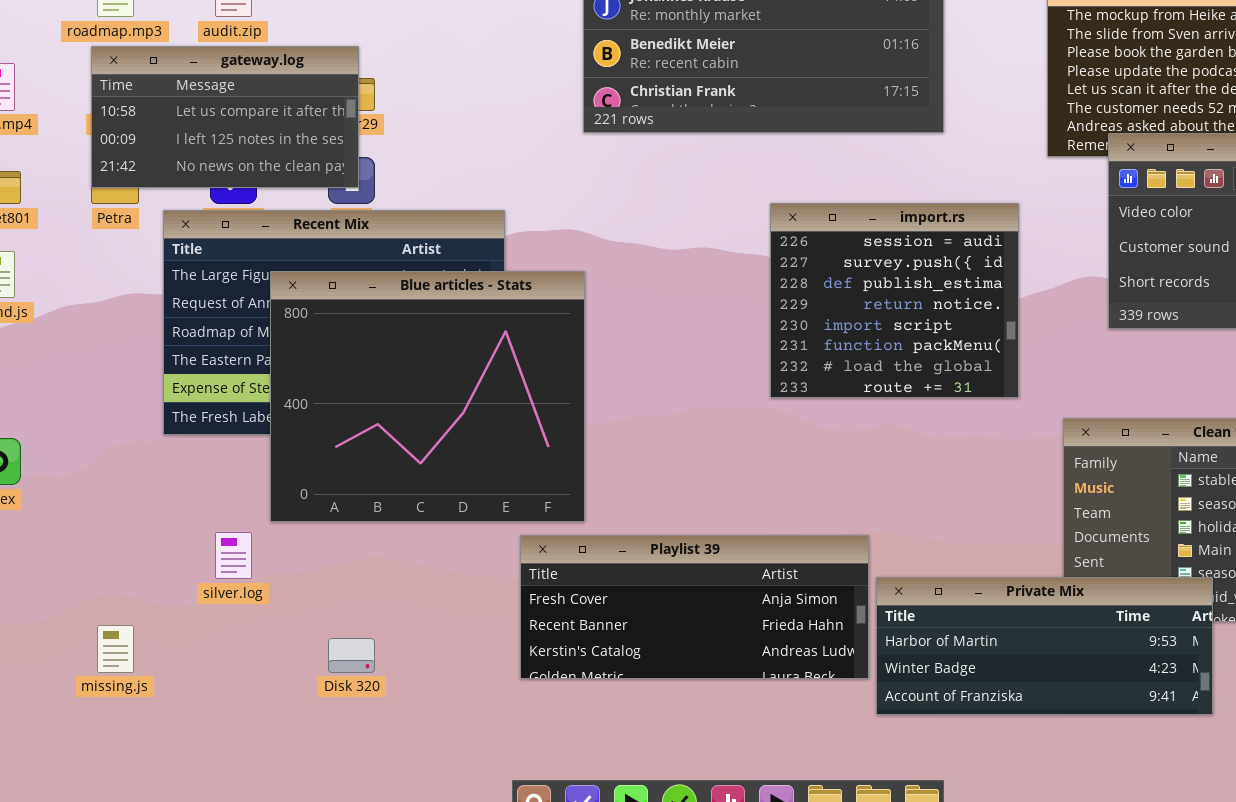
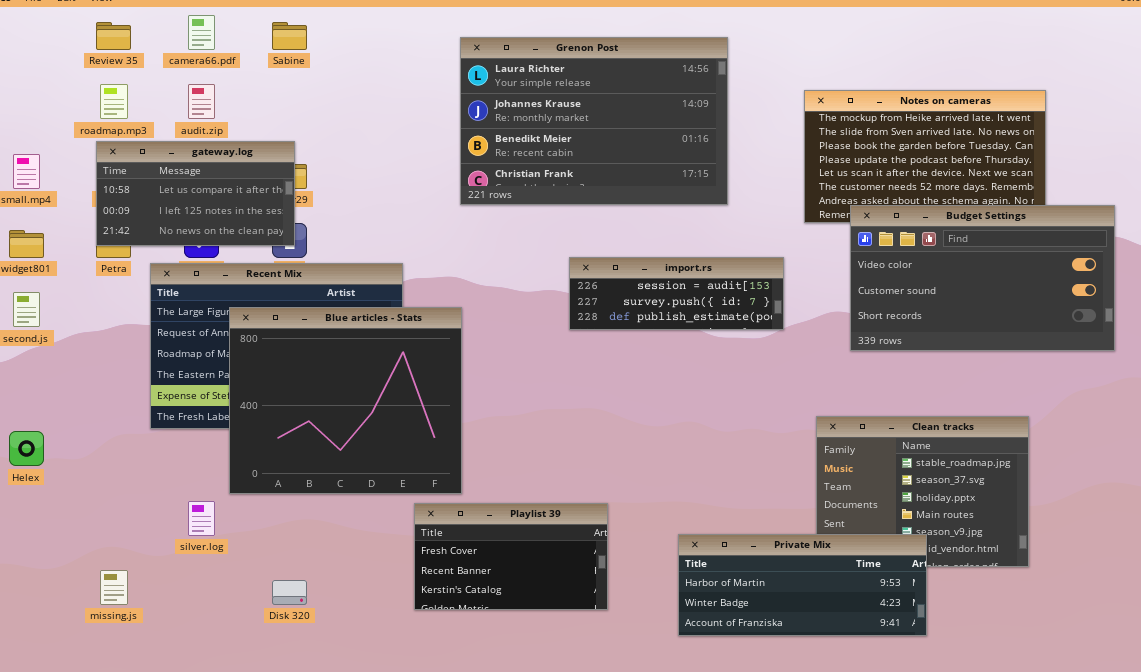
import.rs: [770,203,1019,398] -> [569,257,784,330], resized
Playlist 39: [520,535,869,679] -> [414,503,608,610], resized

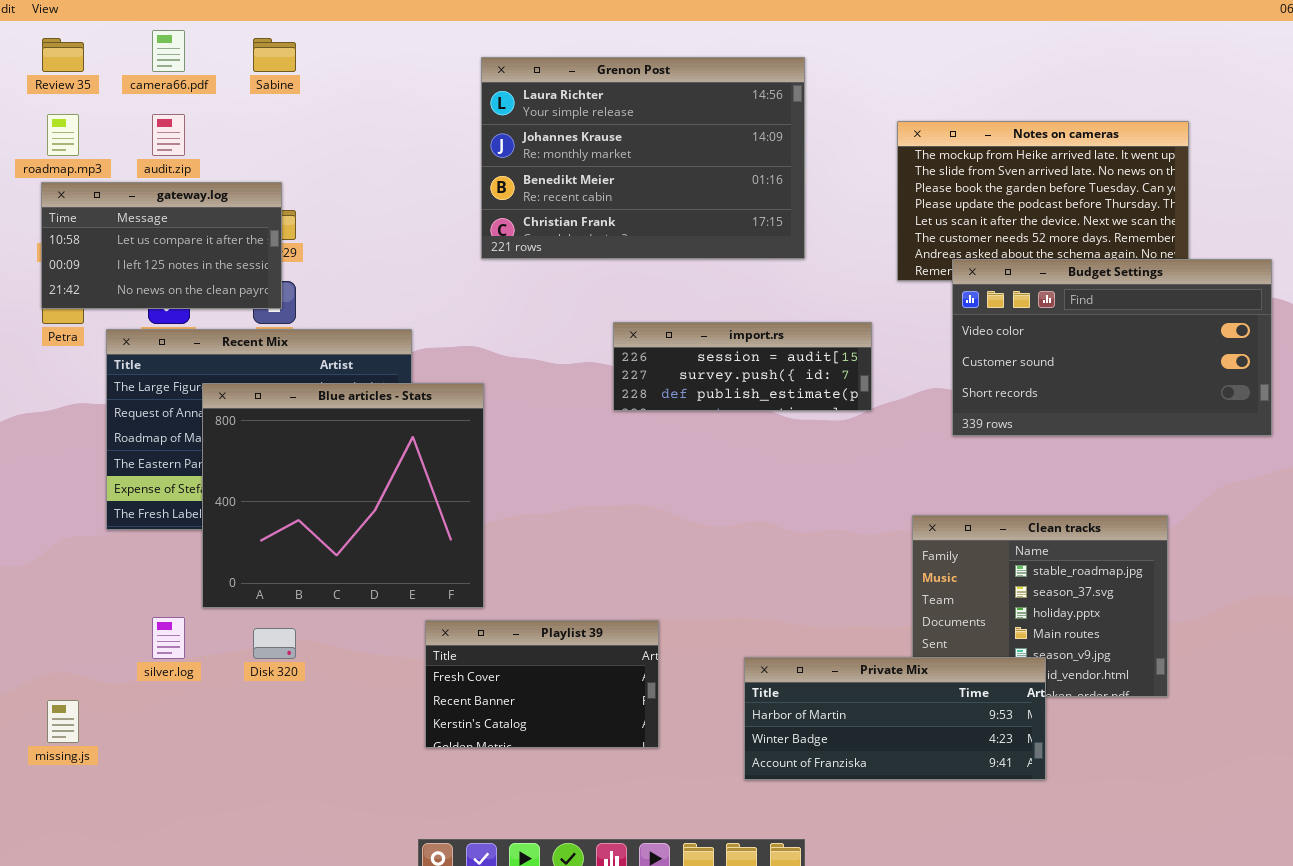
Disk 320: [272,580,307,605] -> [253,628,296,659], moved

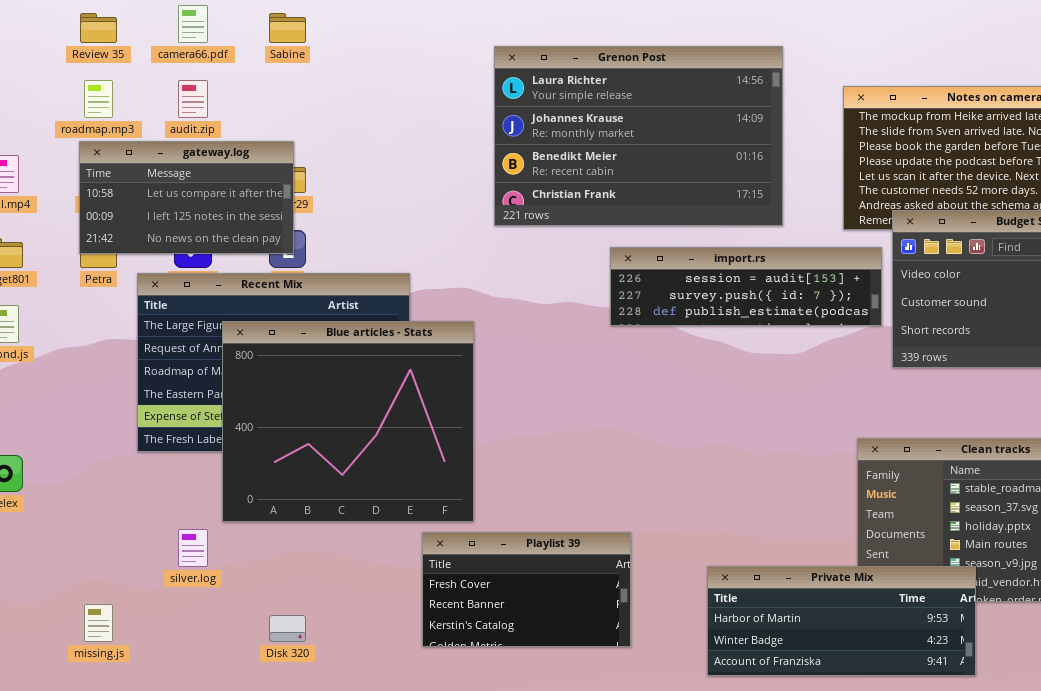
Grenon Post: [481,57,805,259] -> [494,46,783,226], moved
import.rs: [613,322,872,411] -> [610,247,882,326], moved, resized
Disk 320: [253,628,296,659] -> [269,615,306,642], moved

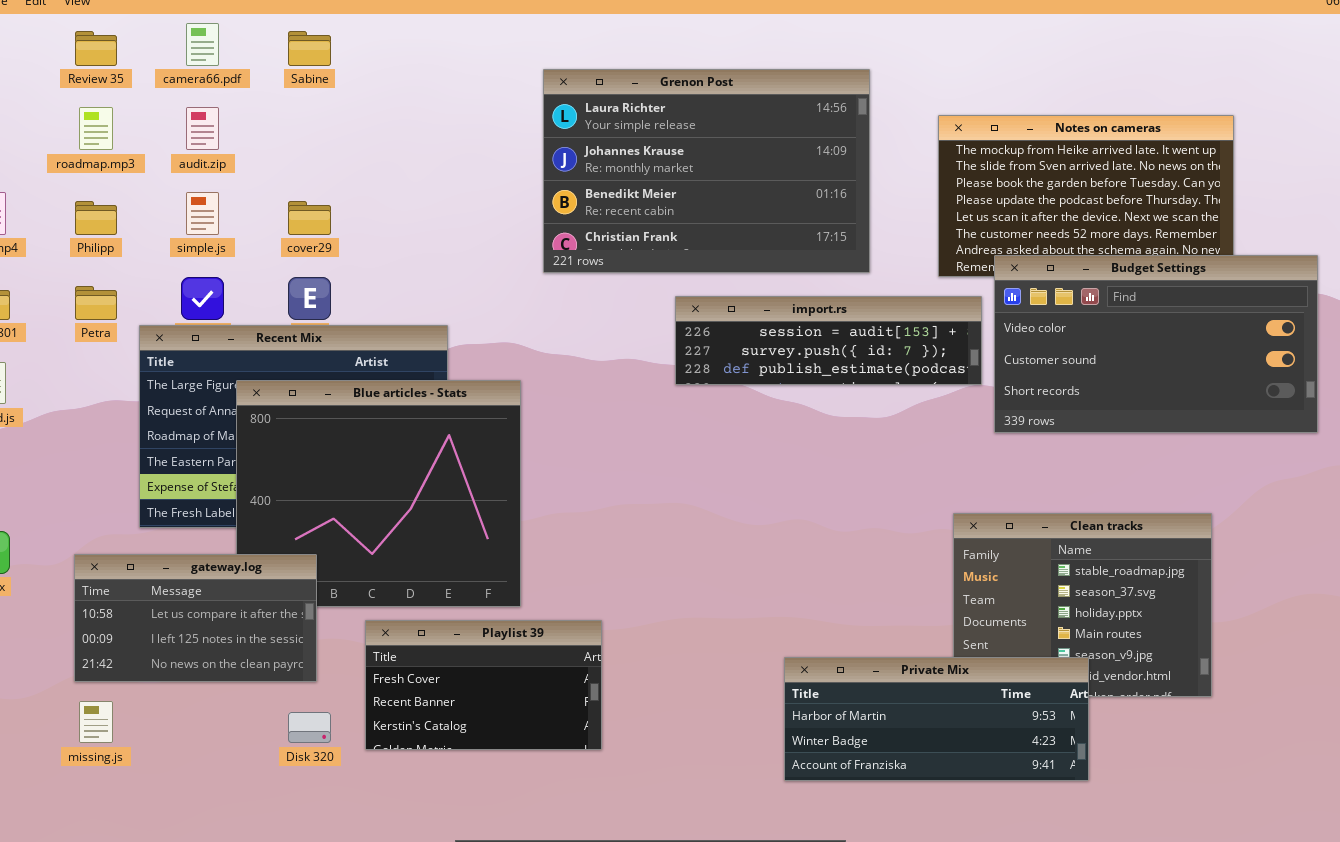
gateway.log: [79,141,294,254] -> [74,554,317,682], moved
Playlist 39: [422,532,631,647] -> [365,620,602,750], moved

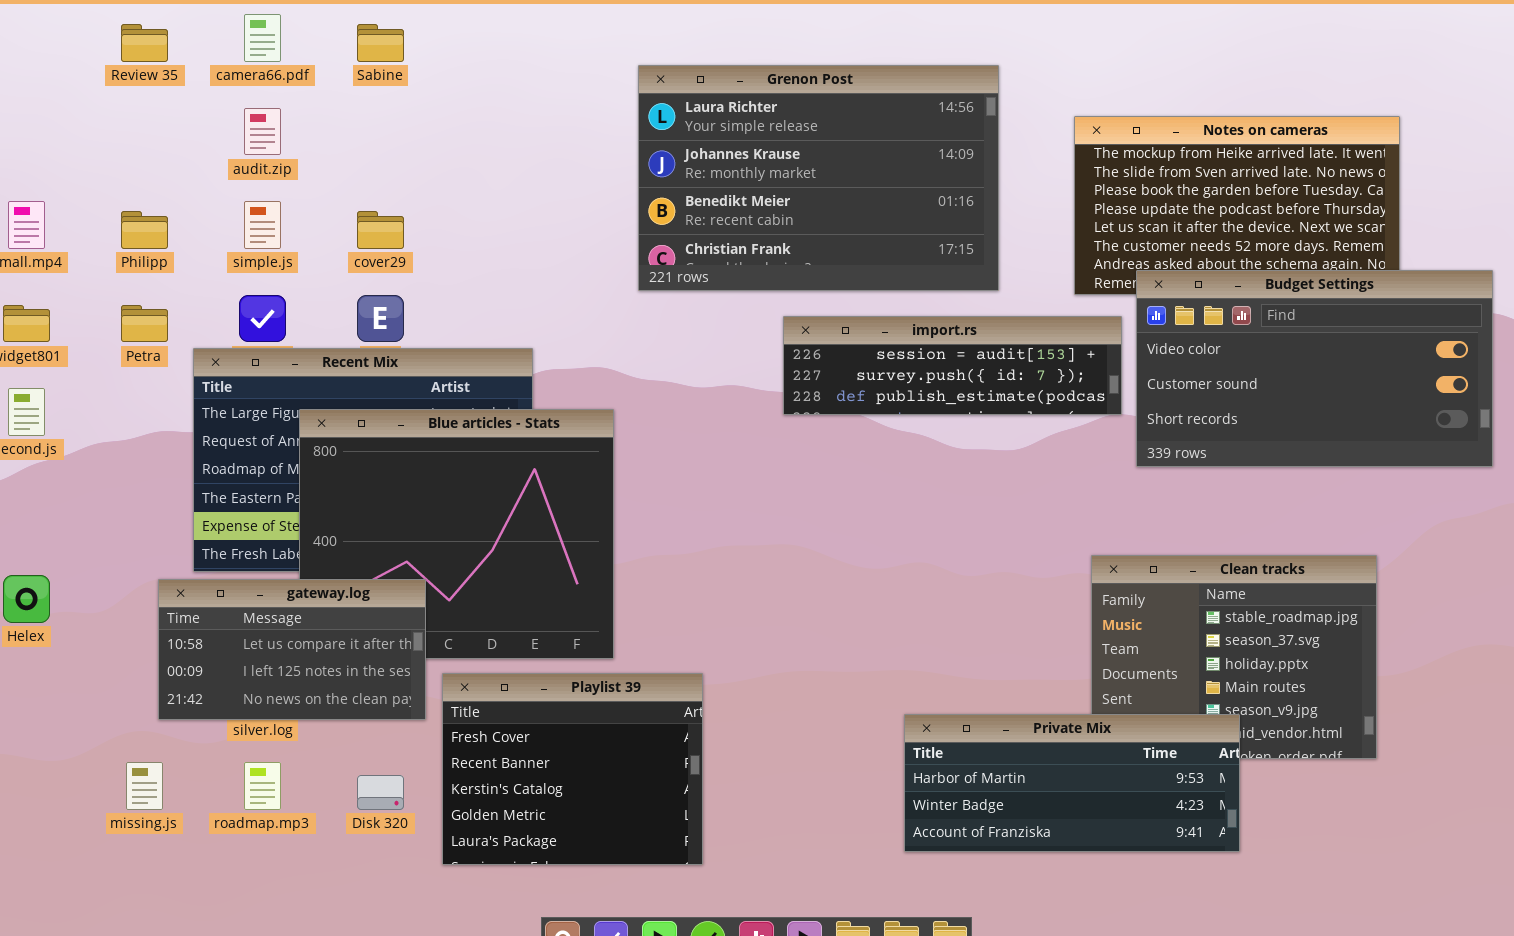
roadmap.mp3: [79,107,113,150] -> [244,762,281,810], moved
gateway.log: [74,554,317,682] -> [158,579,426,720], moved
Playlist 39: [365,620,602,750] -> [442,673,703,865], resized

